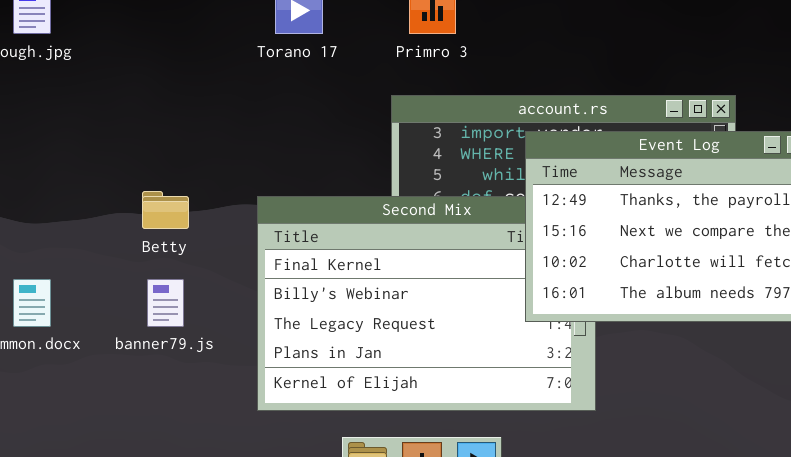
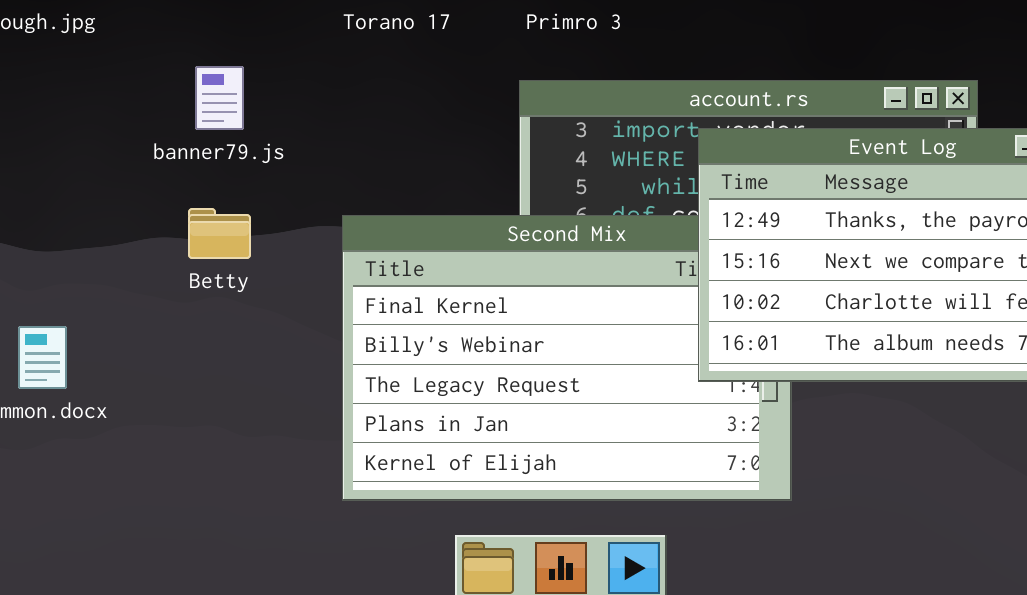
banner79.js: [147,279,184,327] -> [195,66,244,130], moved

